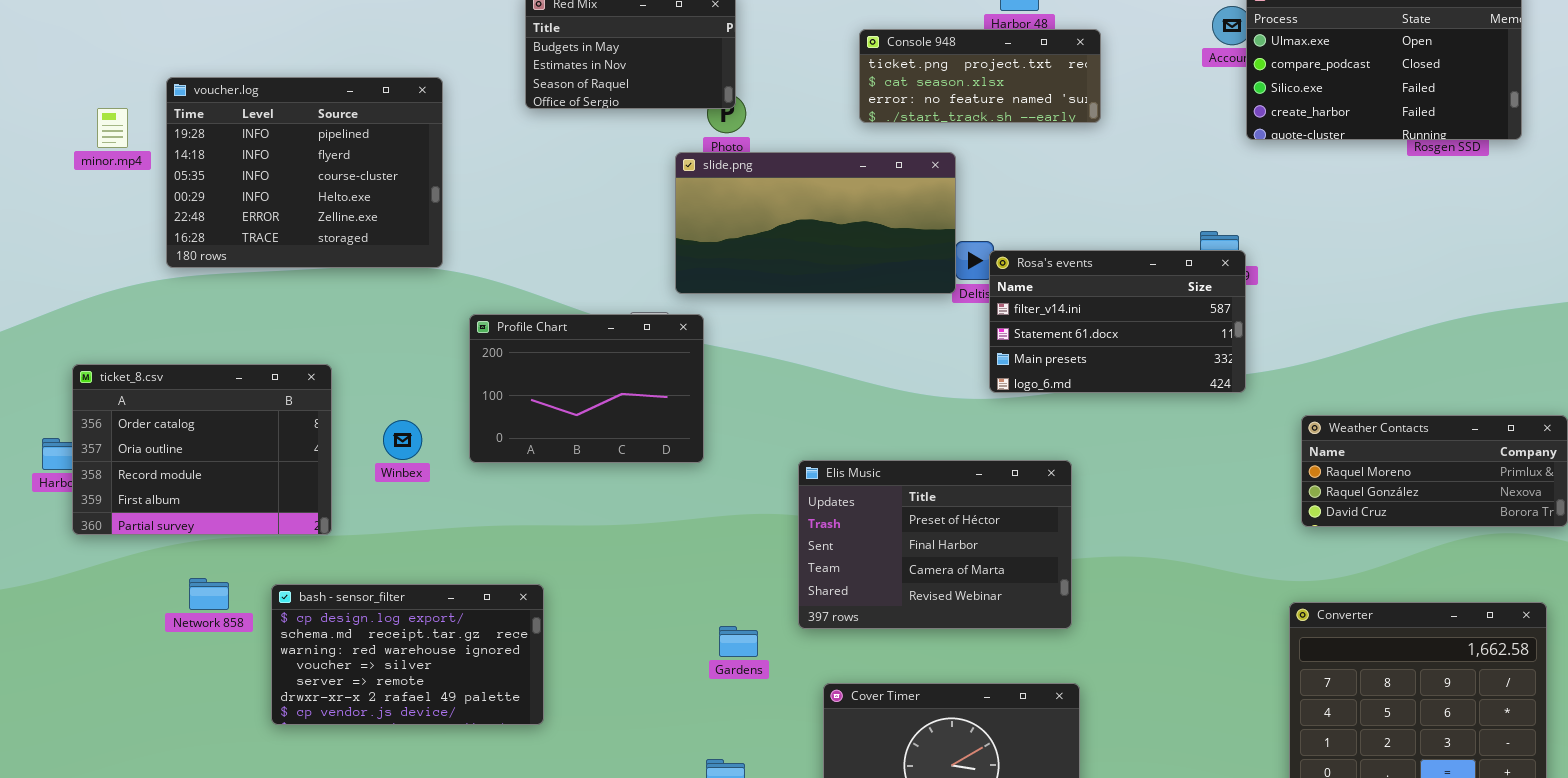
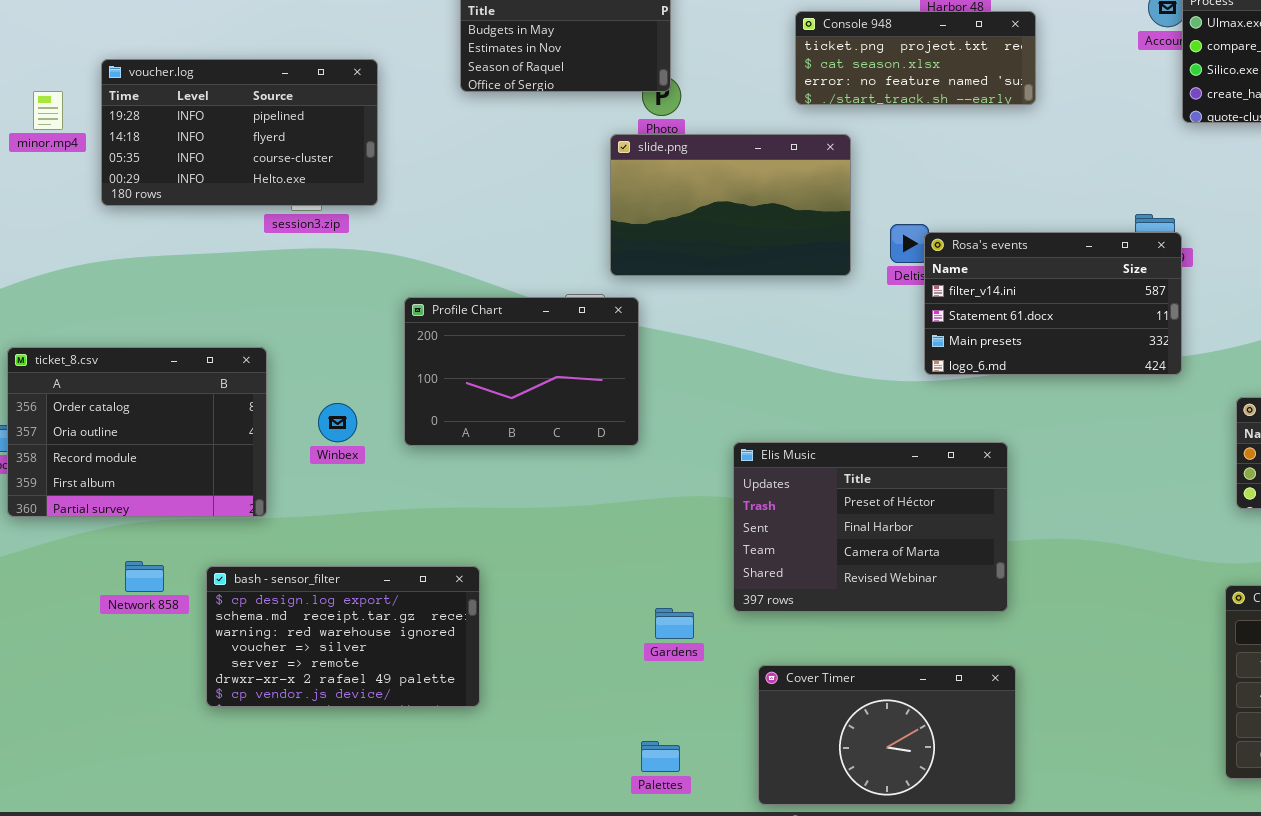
voucher.log: [166,77,443,268] -> [101,59,378,206], resized
slide.png: [675,152,956,294] -> [610,134,851,276], resized

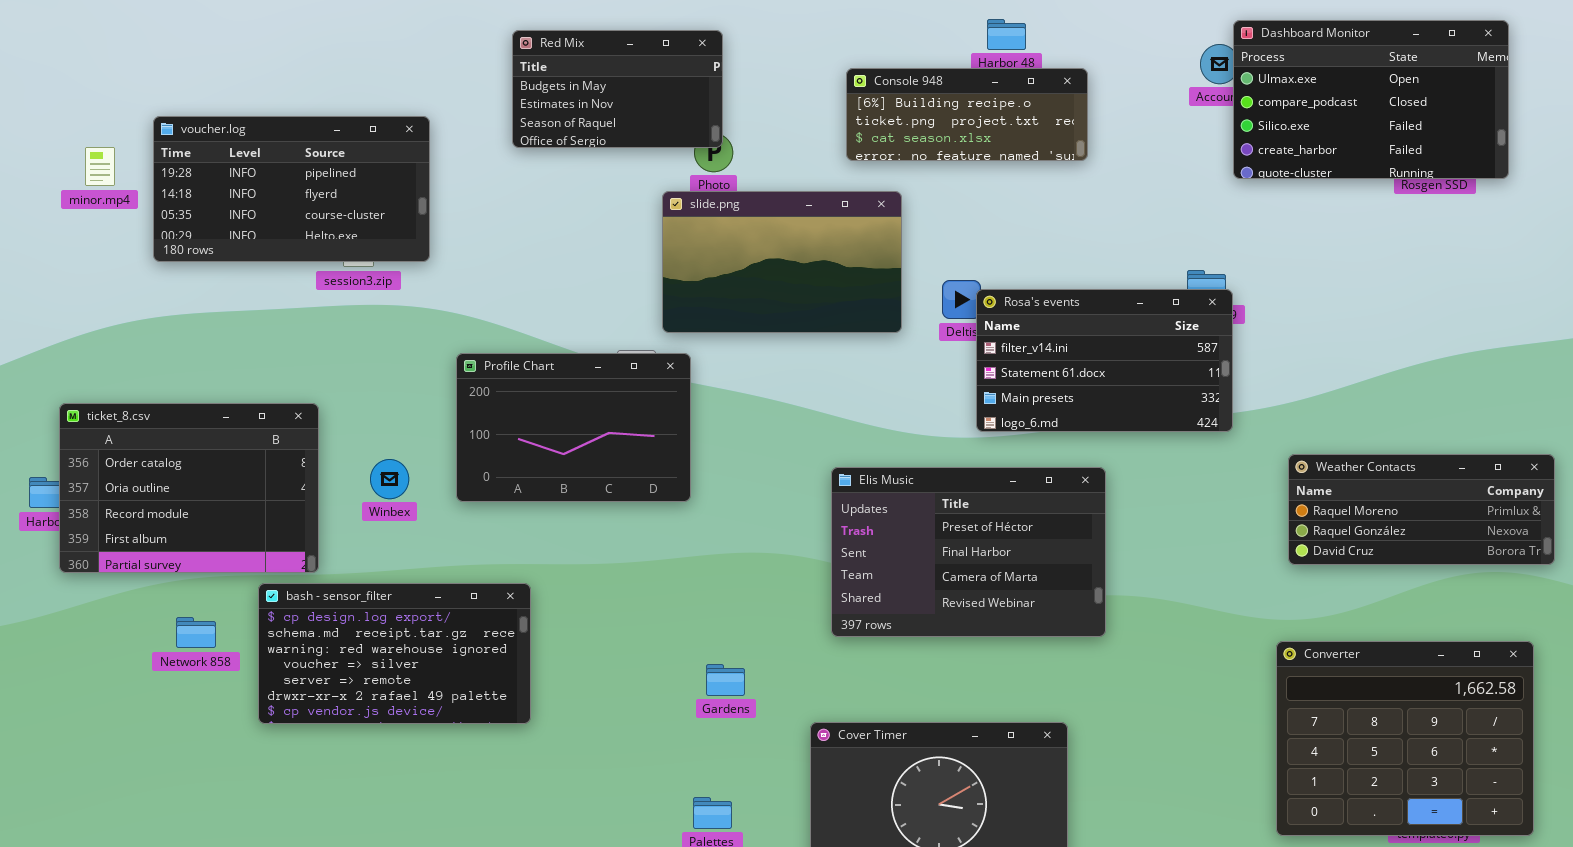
Console 948: [795,11,1036,105] -> [846,68,1088,161], scrolled up 1 row
Elis Music: [733,442,1008,612] -> [831,467,1106,637], moved
bash - sensor_filter: [206,566,480,707] -> [258,583,531,724], moved

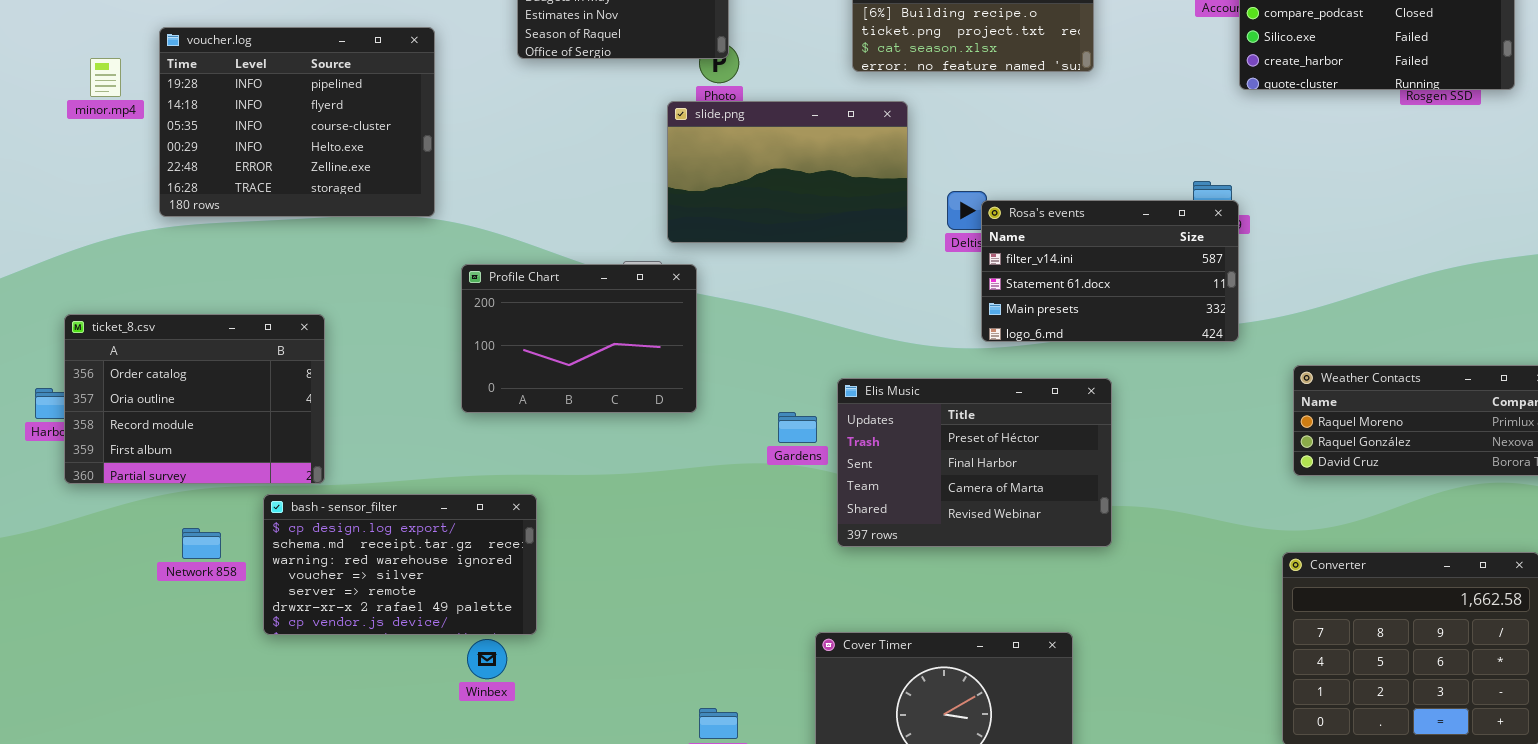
voucher.log: [153,116,430,262] -> [159,27,435,217], resized
Winbex: [370,459,409,499] -> [467,639,507,679], moved
Gardens: [706,664,745,696] -> [778,412,817,443], moved

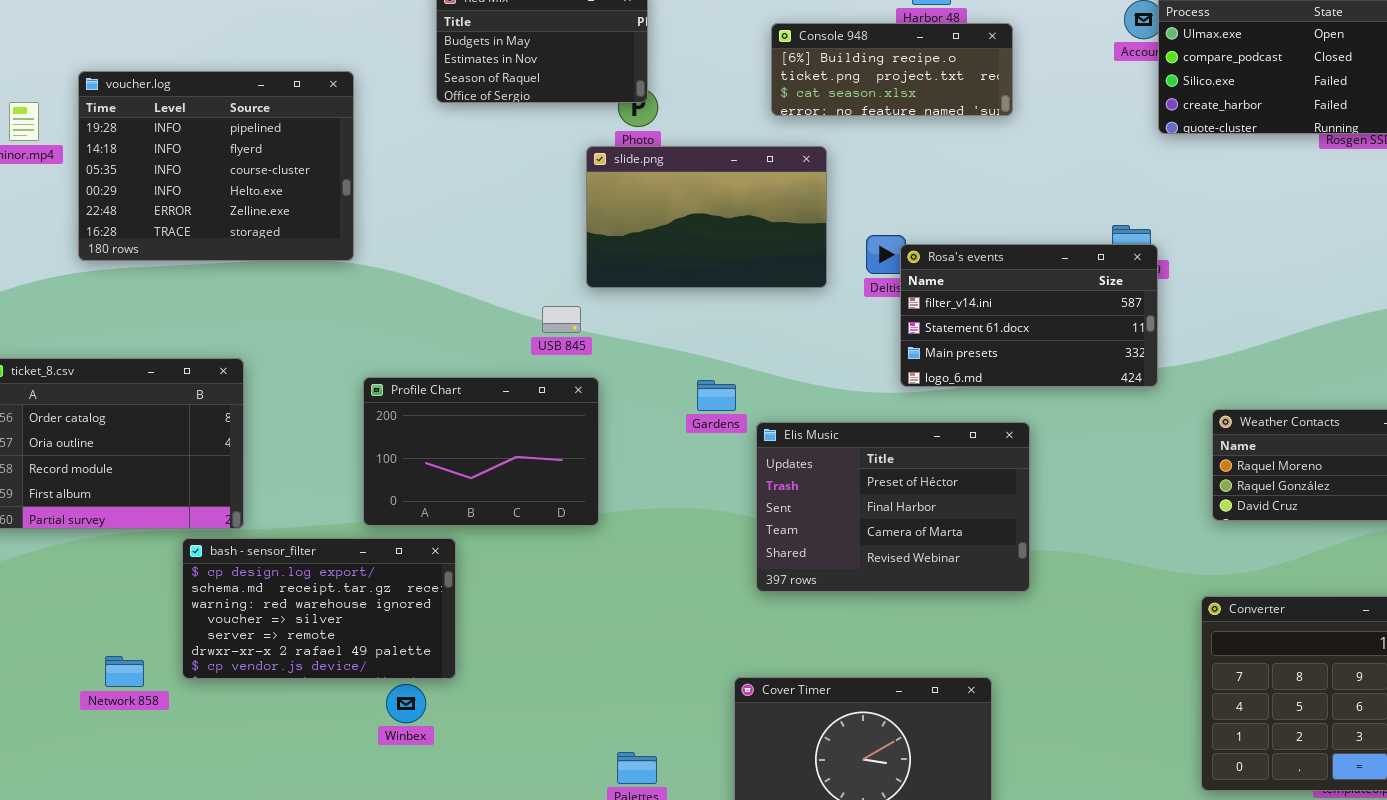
Profile Chart: [461,264,697,413] -> [363,377,599,526], moved
Gardens: [778,412,817,443] -> [697,380,736,411], moved
Network 858: [182,528,221,559] -> [105,656,144,687], moved

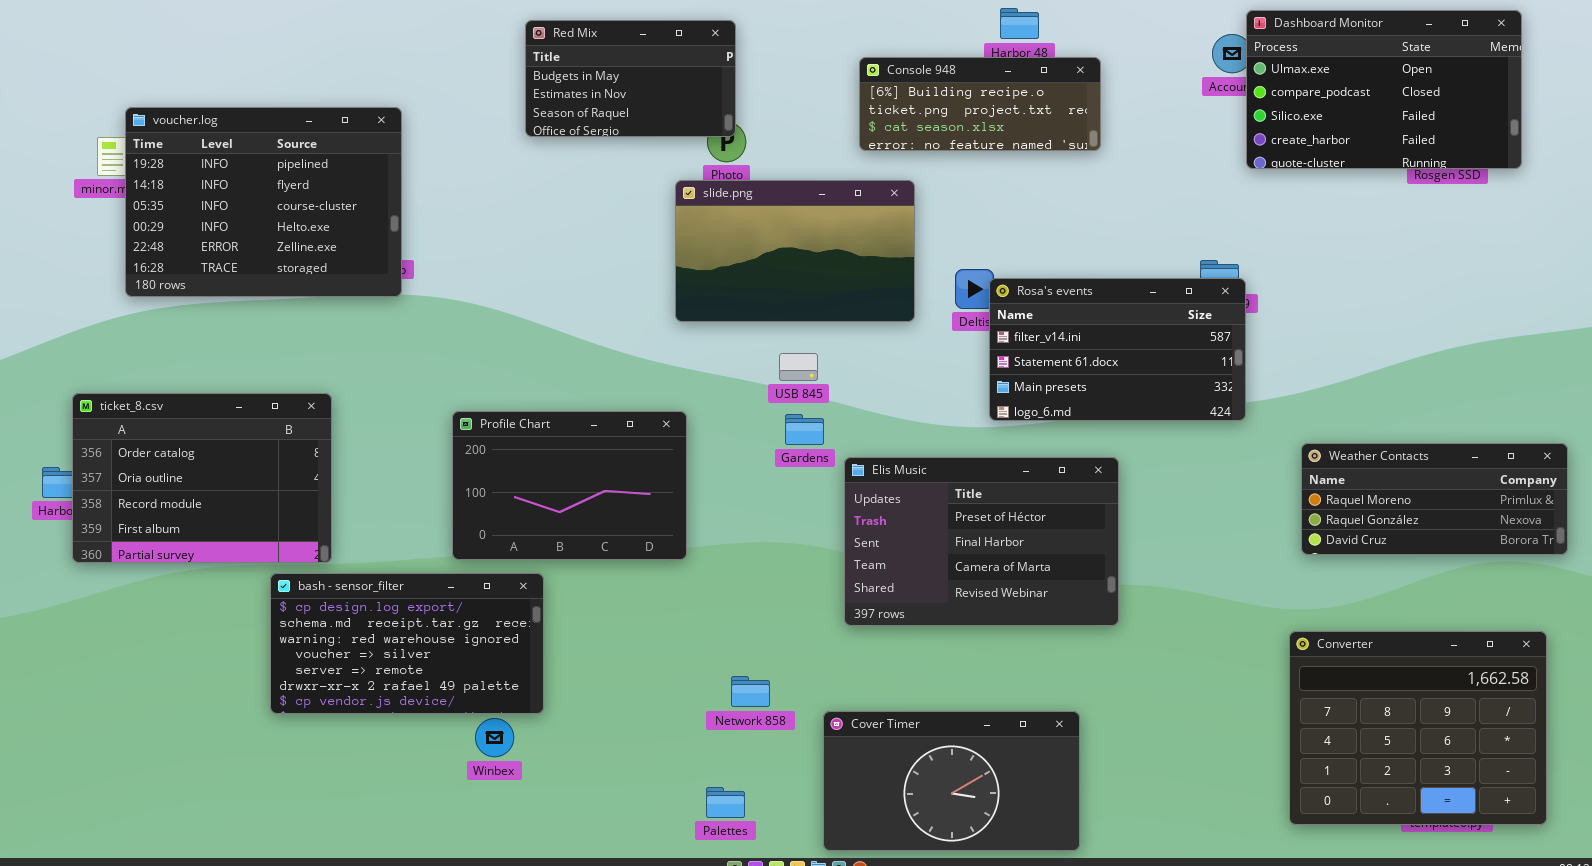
voucher.log: [78,71,354,261] -> [125,107,402,297], moved
USB 845: [542,306,581,333] -> [779,353,818,381], moved
Network 858: [105,656,144,687] -> [731,676,770,707], moved

